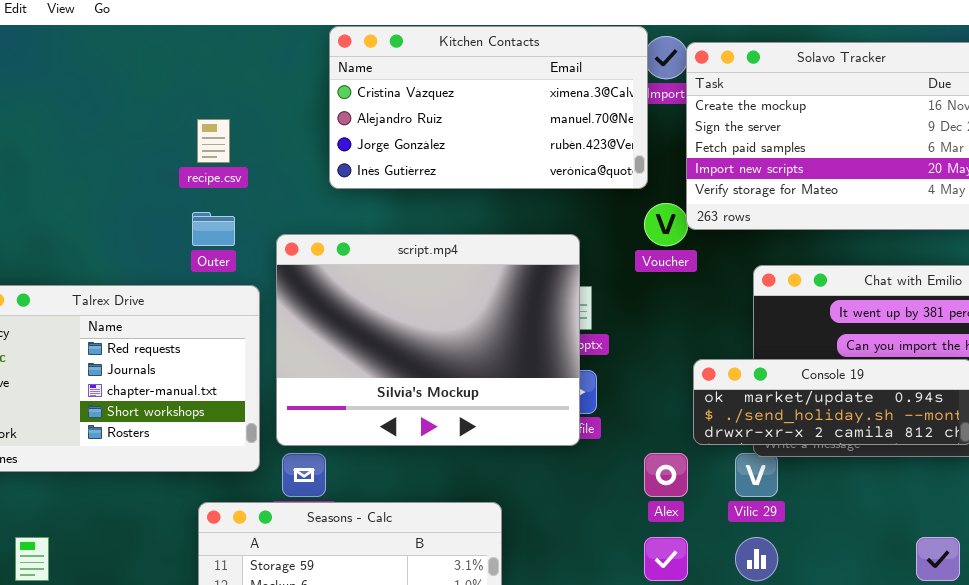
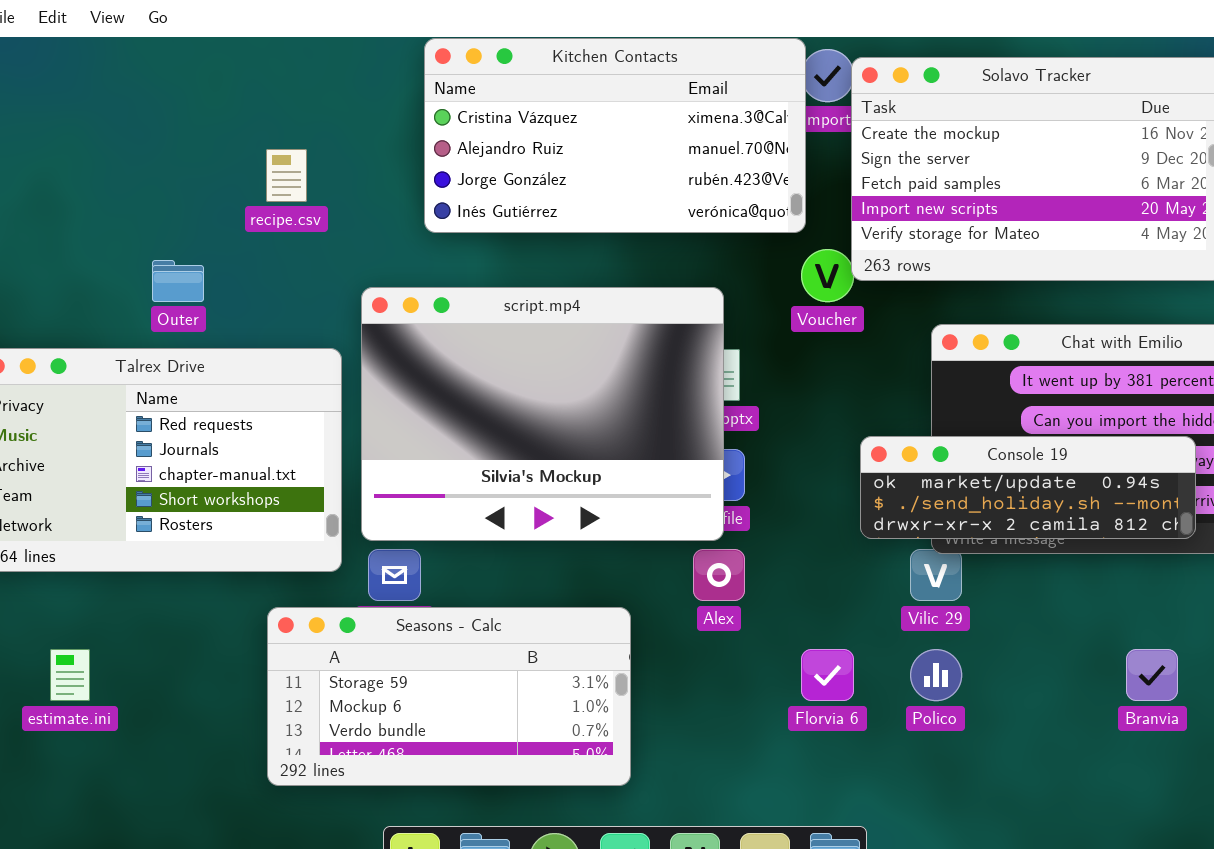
Outer: [192,212,235,246] -> [152,260,204,302], moved
Alex: [644,453,688,497] -> [693,549,745,601], moved

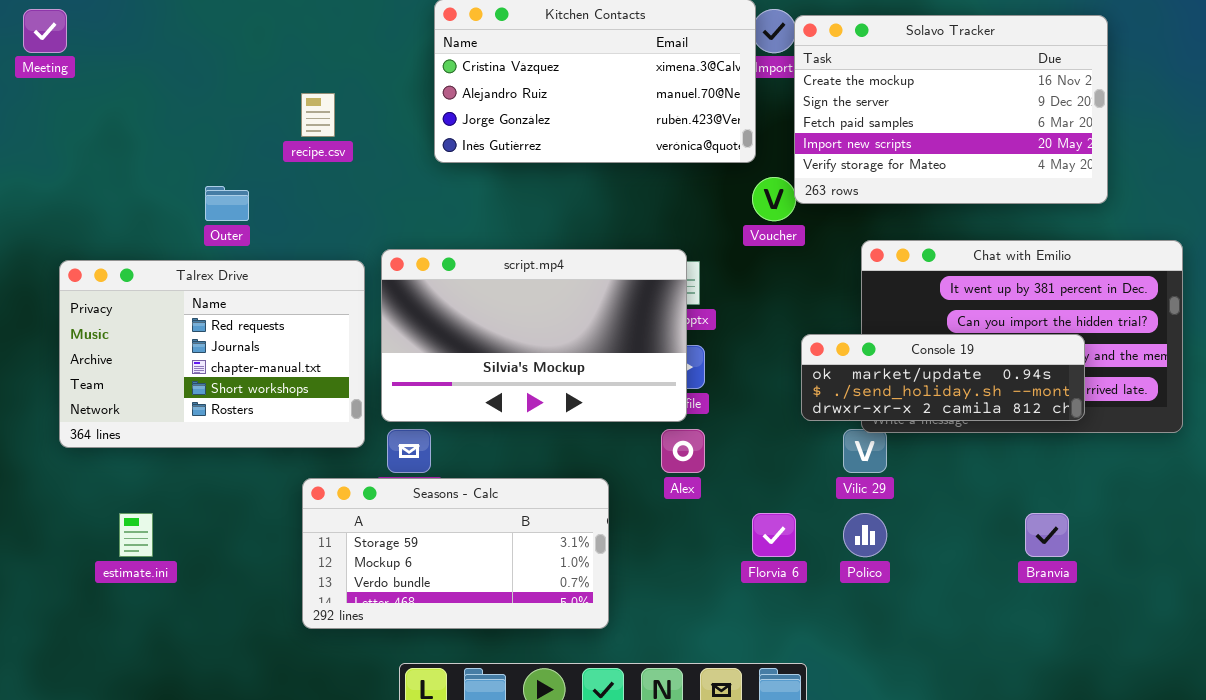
script.mp4: [361,287,724,541] -> [381,249,687,422], resized

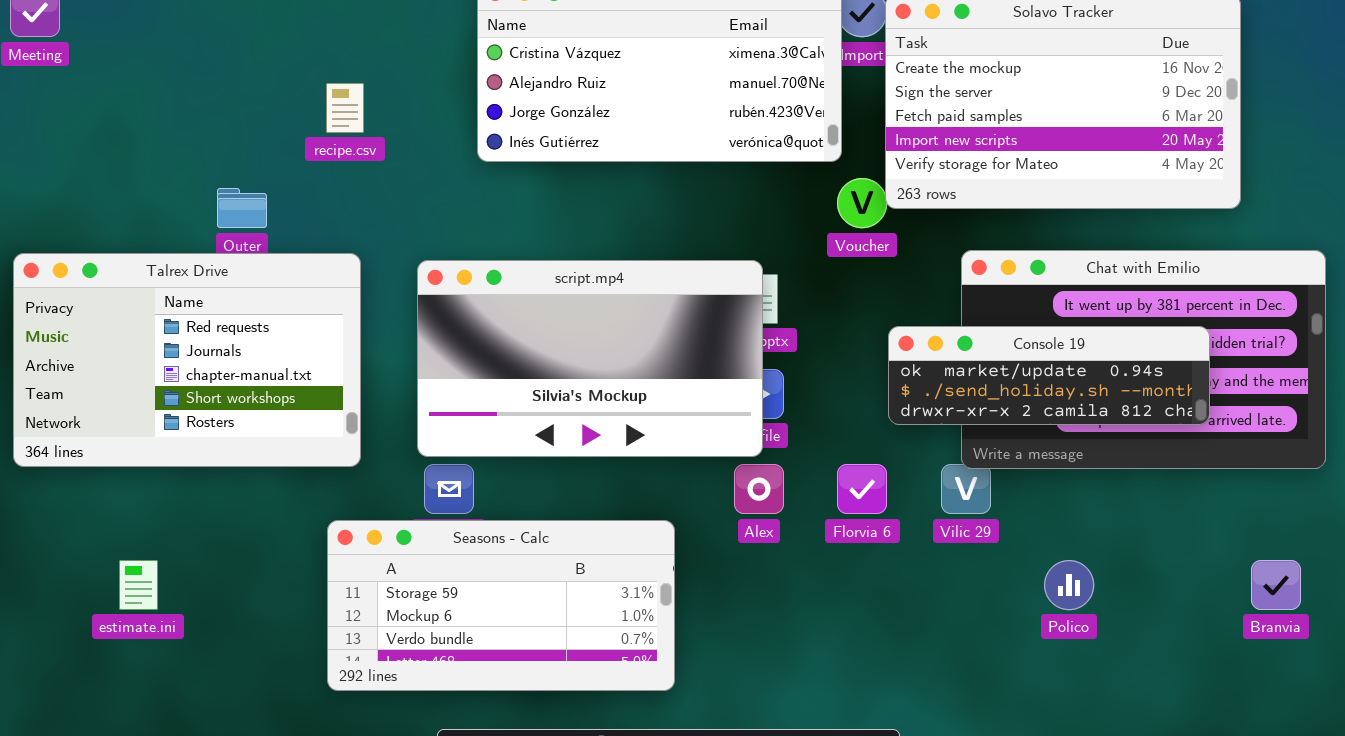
Talrex Drive: [59,260,365,448] -> [13,253,361,467], moved
Console 19: [801,334,1085,421] -> [888,326,1210,425], moved
Florvia 6: [752,513,796,557] -> [837,464,887,514], moved
Polico: [843,513,887,557] -> [1044,560,1094,610], moved
Branvia: [1025,513,1069,557] -> [1251,560,1301,610], moved

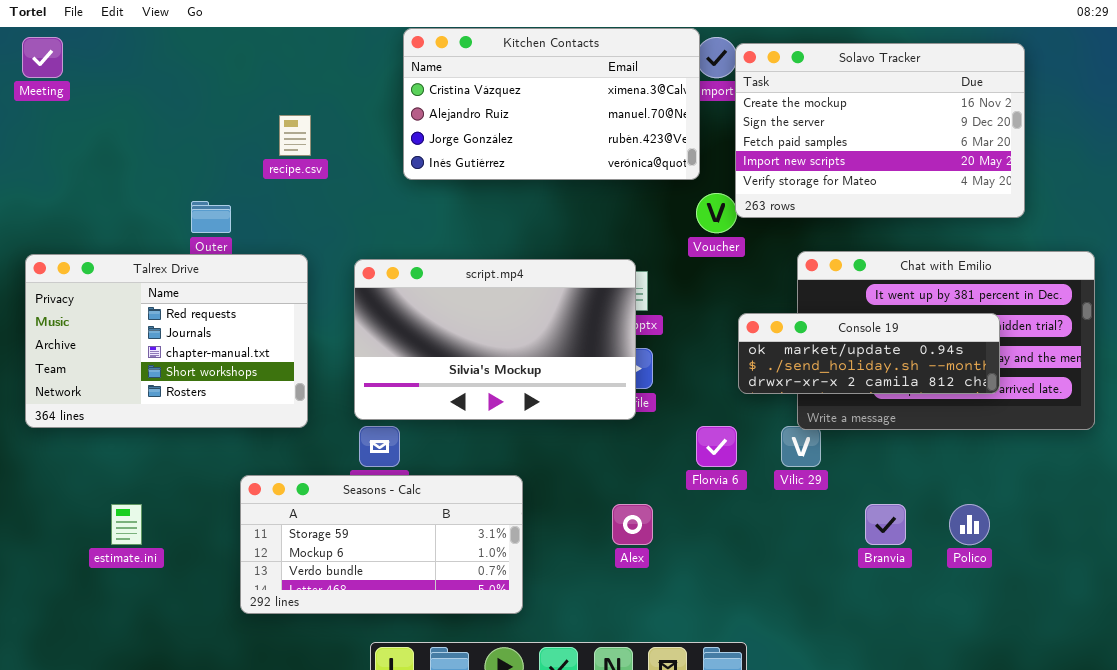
Alex: [734,464,784,514] -> [612,504,653,545], moved
Seasons - Calc: [327,520,675,691] -> [240,475,523,614], moved
Polico: [1044,560,1094,610] -> [949,504,990,545], moved
Branvia: [1251,560,1301,610] -> [865,504,906,545], moved

